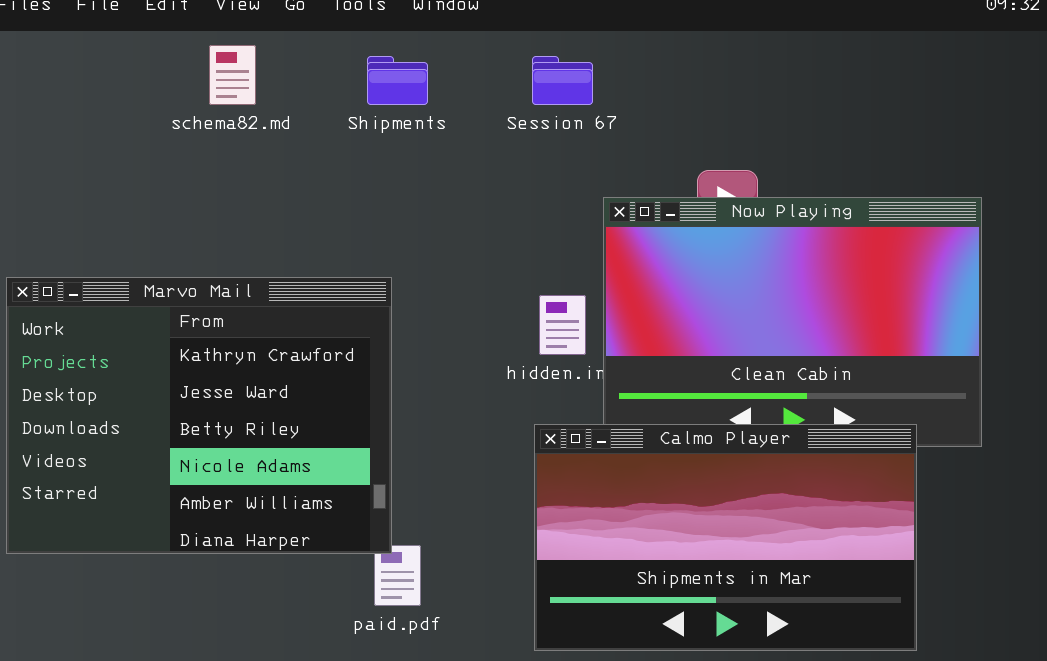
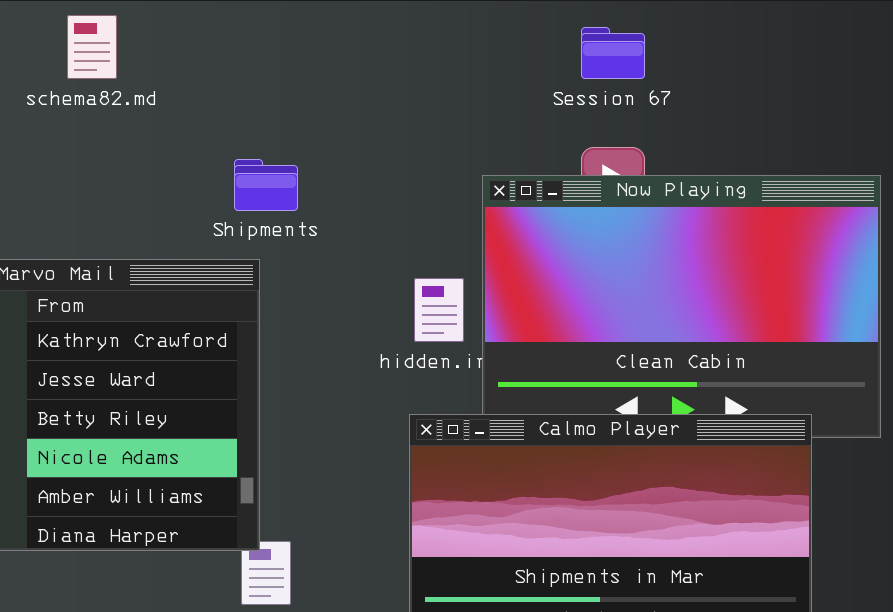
Shipments: [367,56,428,105] -> [234,159,298,211], moved
Session 67: [532,56,593,105] -> [581,27,645,79], moved

